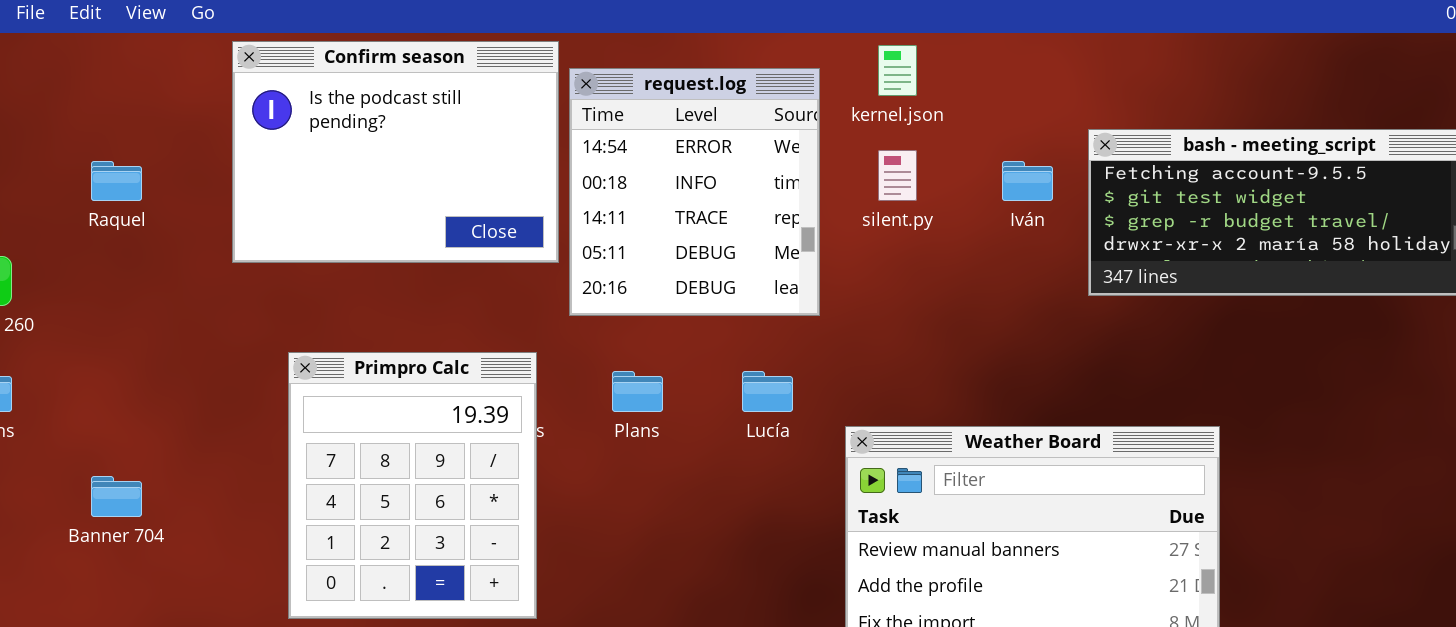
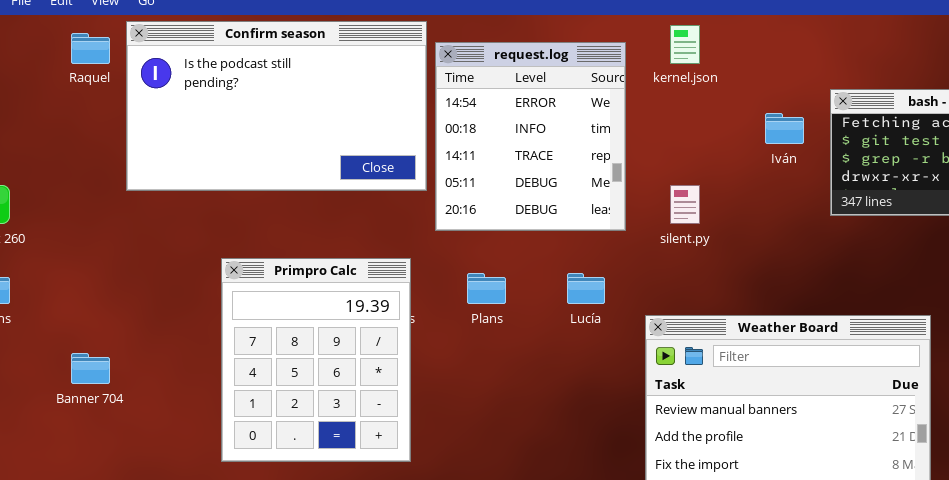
Confirm season: [232,41,559,263] -> [126,21,427,191], resized
silent.py: [878,150,917,201] -> [670,185,700,224], moved
Raquel: [91,161,142,201] -> [71,33,110,64], moved

